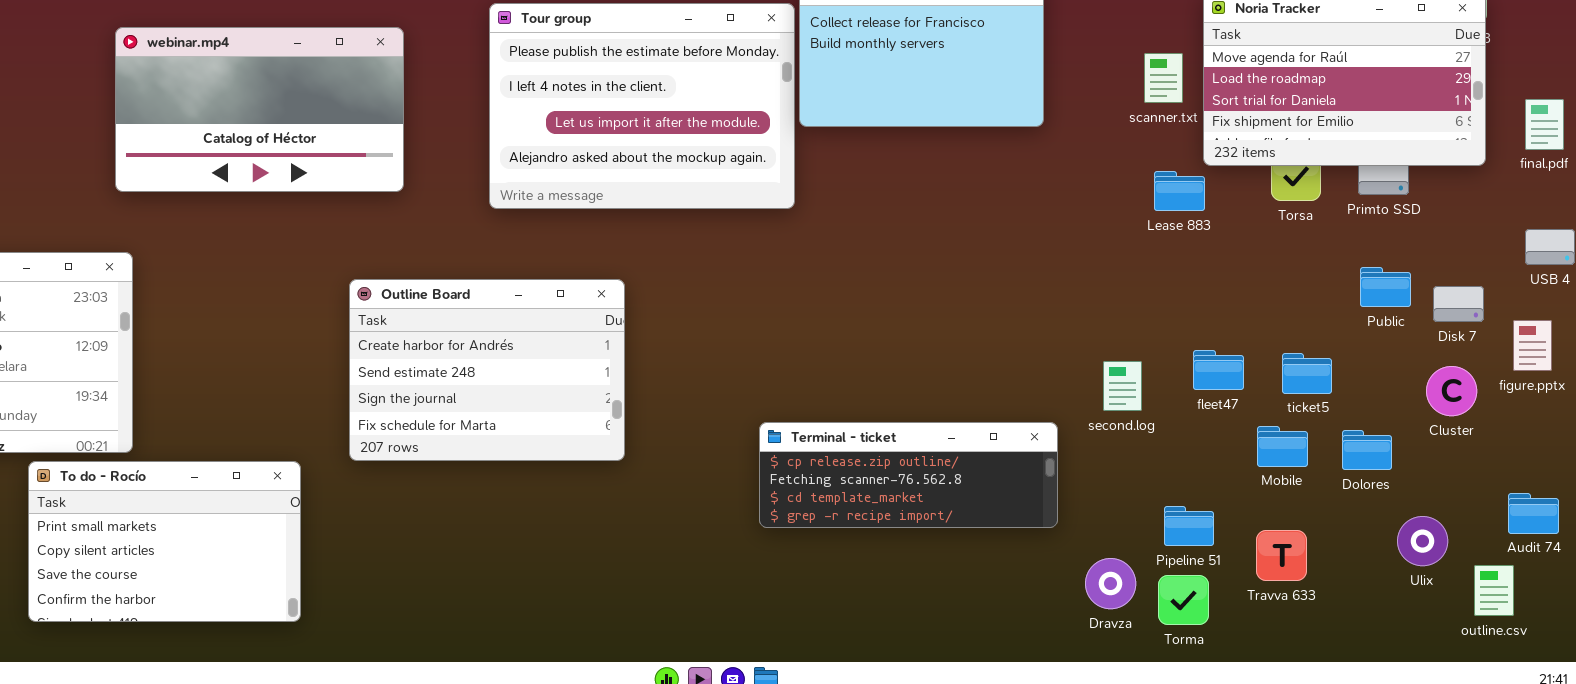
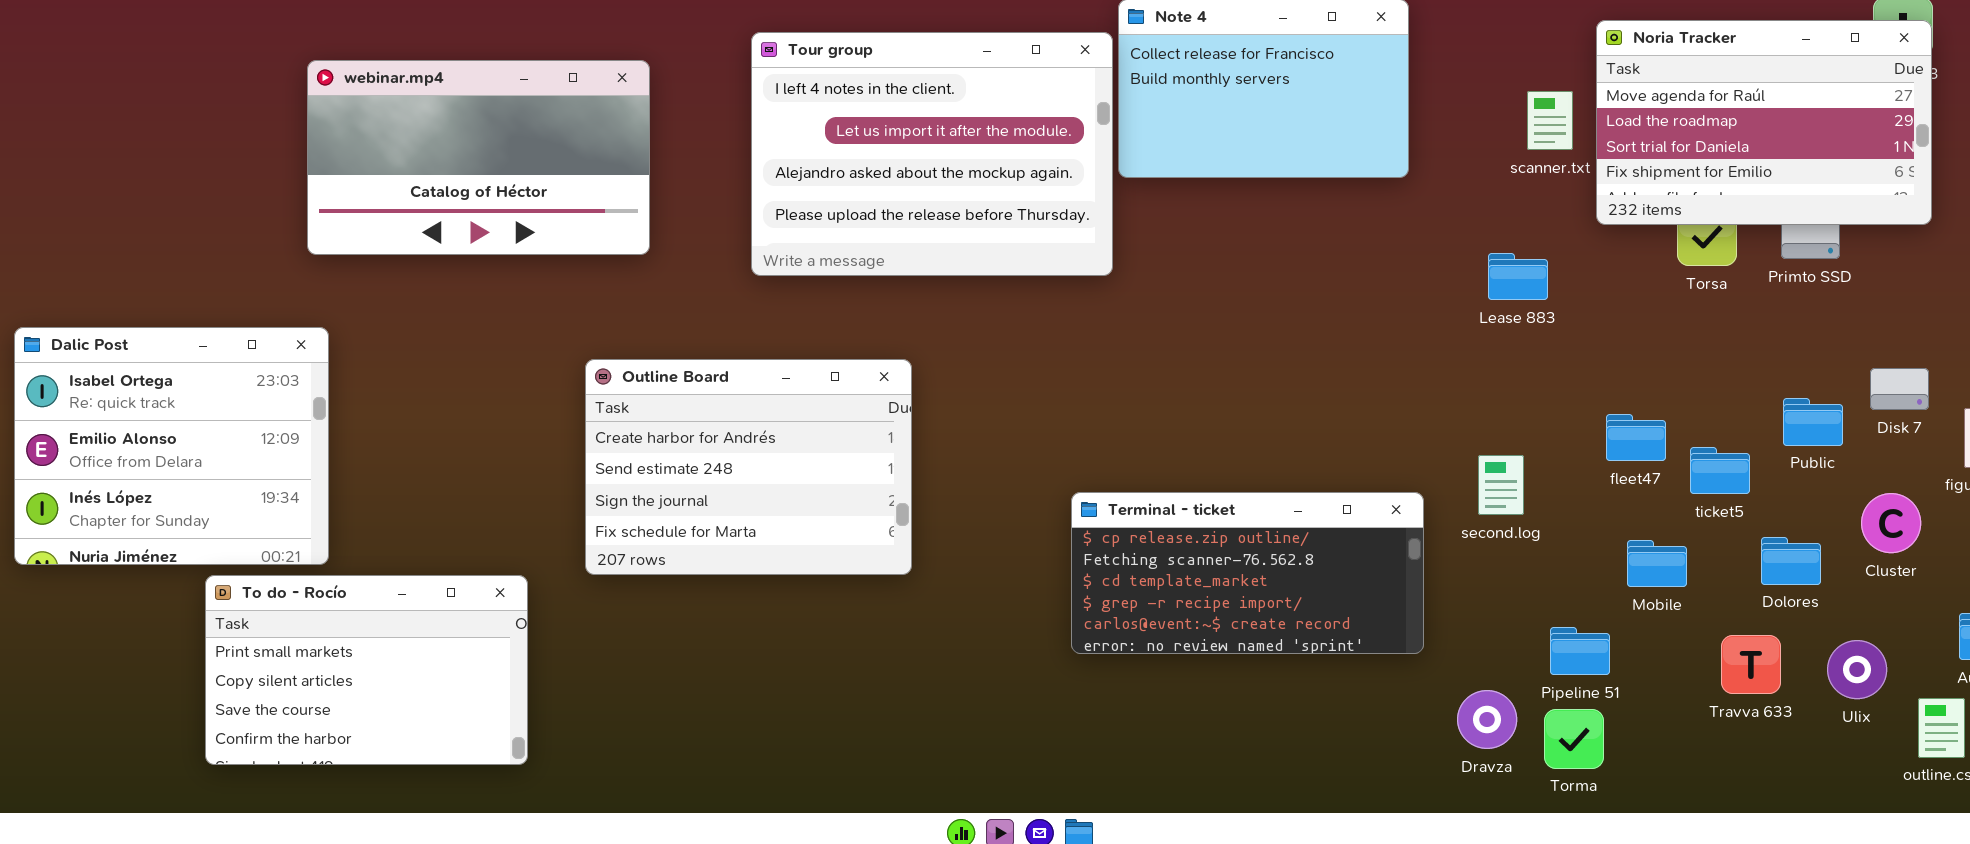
Tour group: [489,3,795,209] -> [751,32,1113,276], scrolled down 1 row
Lease 883: [1154,171,1205,211] -> [1488,253,1548,300], moved
Public: [1360,267,1411,307] -> [1783,398,1843,446], moved
fleet47: [1193,350,1244,390] -> [1606,414,1666,461], moved
Cluster: [1426,366,1477,416] -> [1861,493,1921,553], moved
Terminal - ticket: [759,422,1058,528] -> [1071,492,1424,654], resized
Mobile: [1257,426,1308,467] -> [1627,540,1687,587], moved
Travva 633: [1256,530,1307,581] -> [1721,635,1781,694], moved

